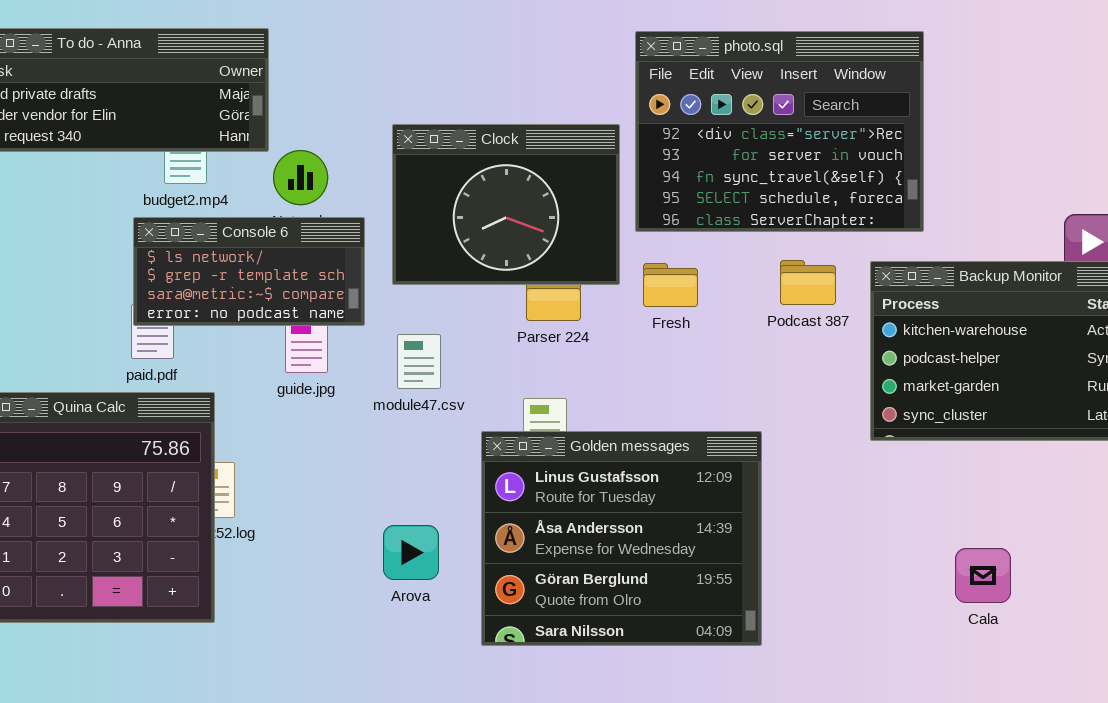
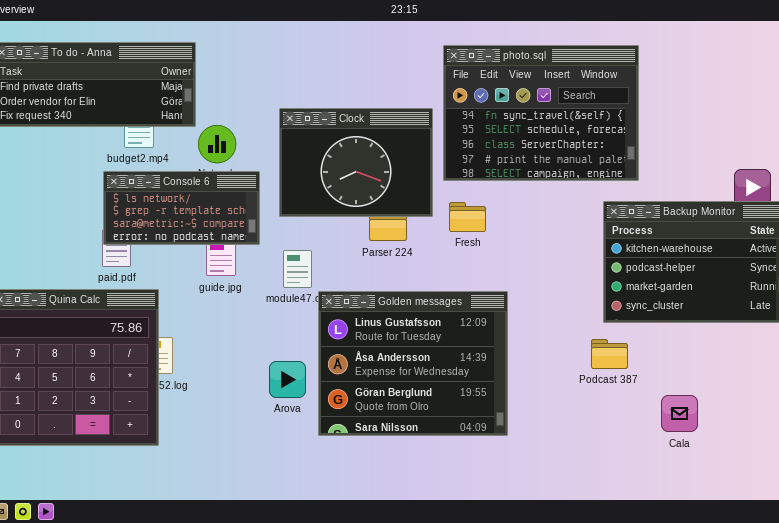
photo.sql: [635,31,924,232] -> [443,45,639,181], scrolled down 2 rows
Podcast 387: [780,260,836,305] -> [591,339,628,369], moved
Golden messages: [481,431,762,646] -> [318,291,508,436], moved
Arova: [383,525,439,580] -> [269,361,306,398], moved

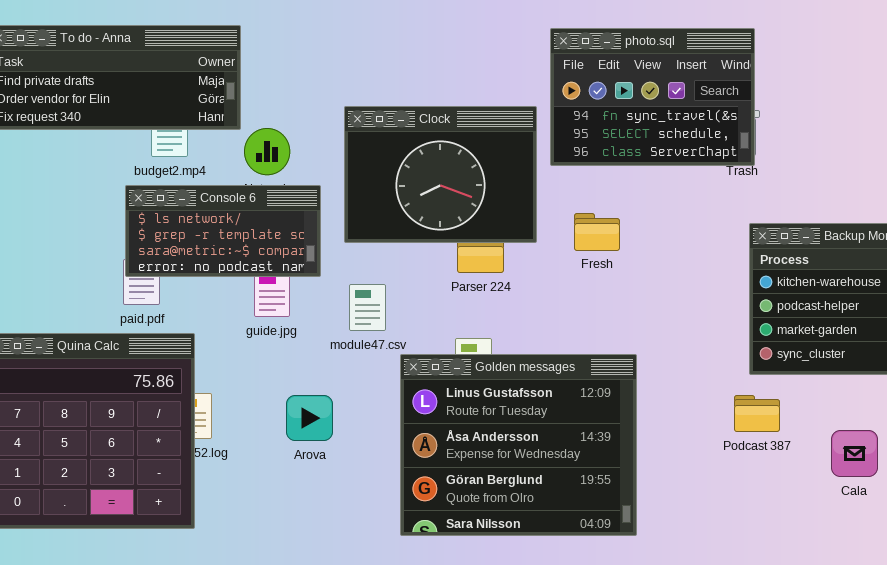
photo.sql: [443,45,639,181] -> [550,28,755,166], resized
Fresh: [449,202,486,232] -> [574,213,620,251], moved
Golden messages: [318,291,508,436] -> [400,354,637,536], moved
Arova: [269,361,306,398] -> [286,395,333,441], moved
Cala: [661,395,698,432] -> [831,430,878,477], moved

